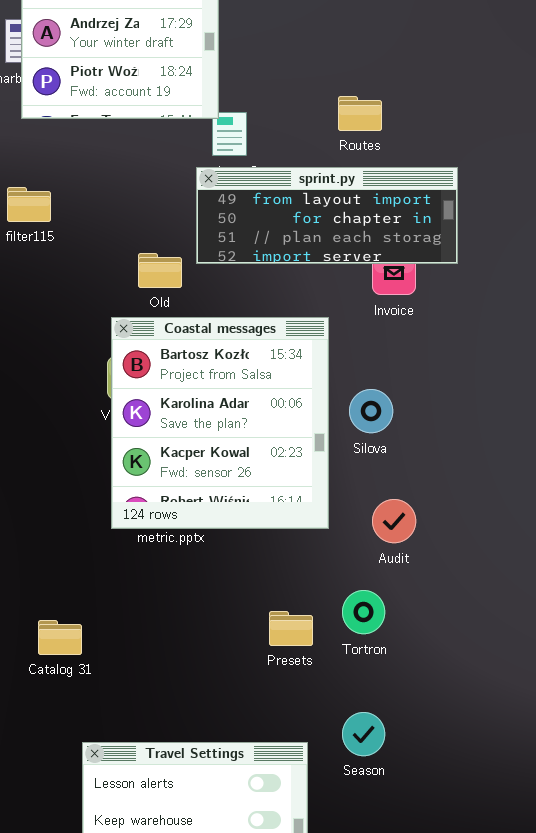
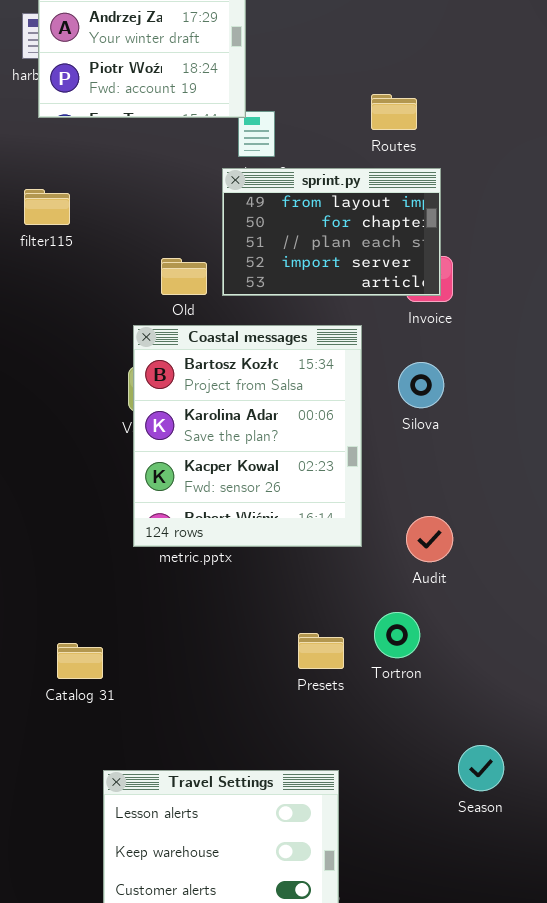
sprint.py: [196,167,458,264] -> [222,168,441,296], resized
Silova: [349,389,393,433] -> [398,362,444,408], moved
Season: [342,712,385,756] -> [458,745,504,791], moved

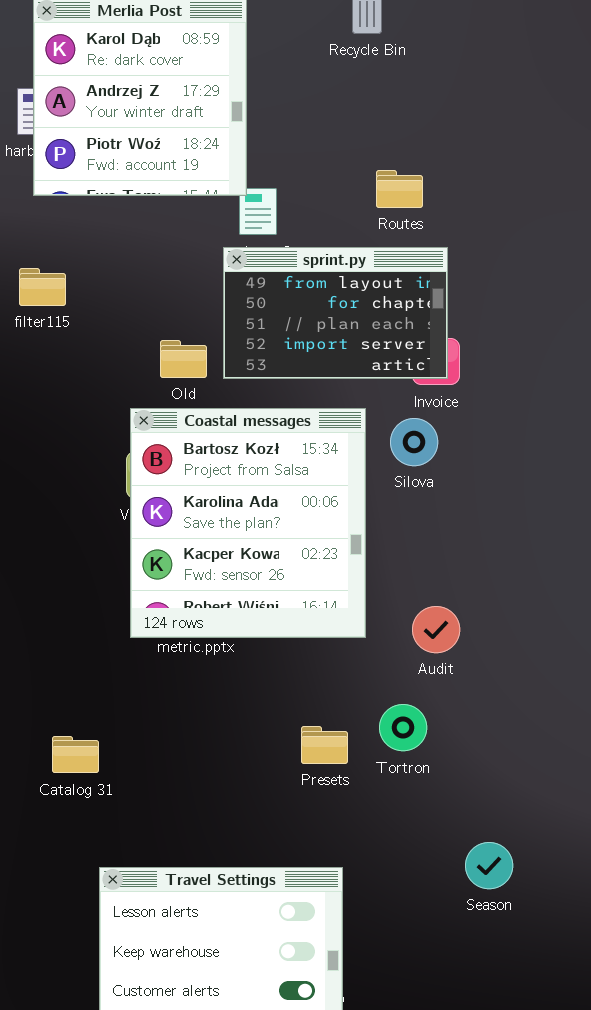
Silova: [398,362,444,408] -> [390,418,438,466], moved

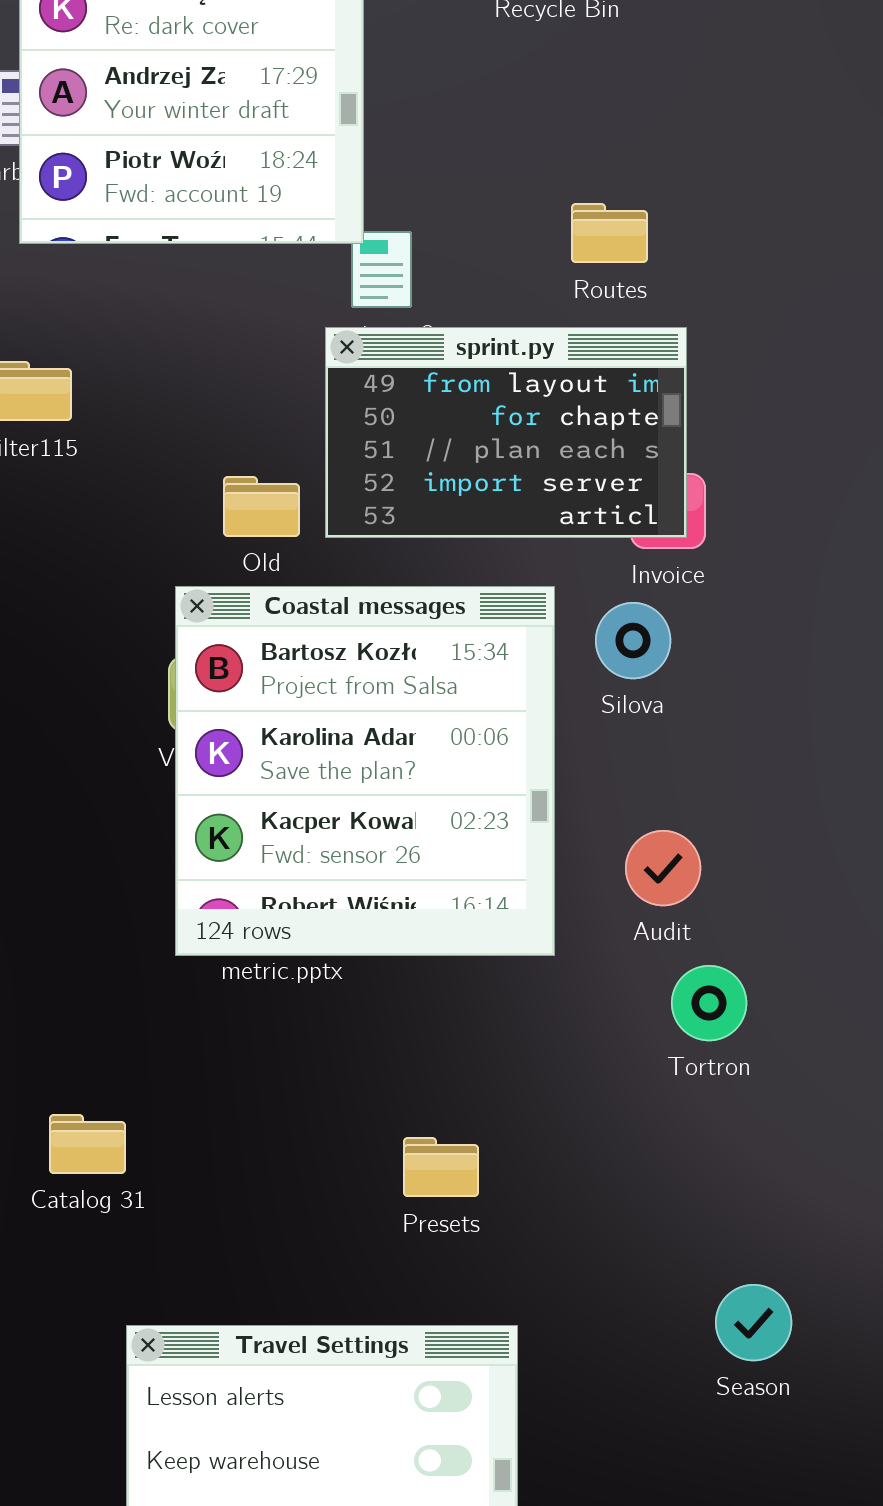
Audit: [412,606,460,653] -> [625,830,701,906], moved
Tortron: [379,704,427,751] -> [671,965,747,1041], moved
Presets: [301,726,348,764] -> [403,1137,479,1197], moved

